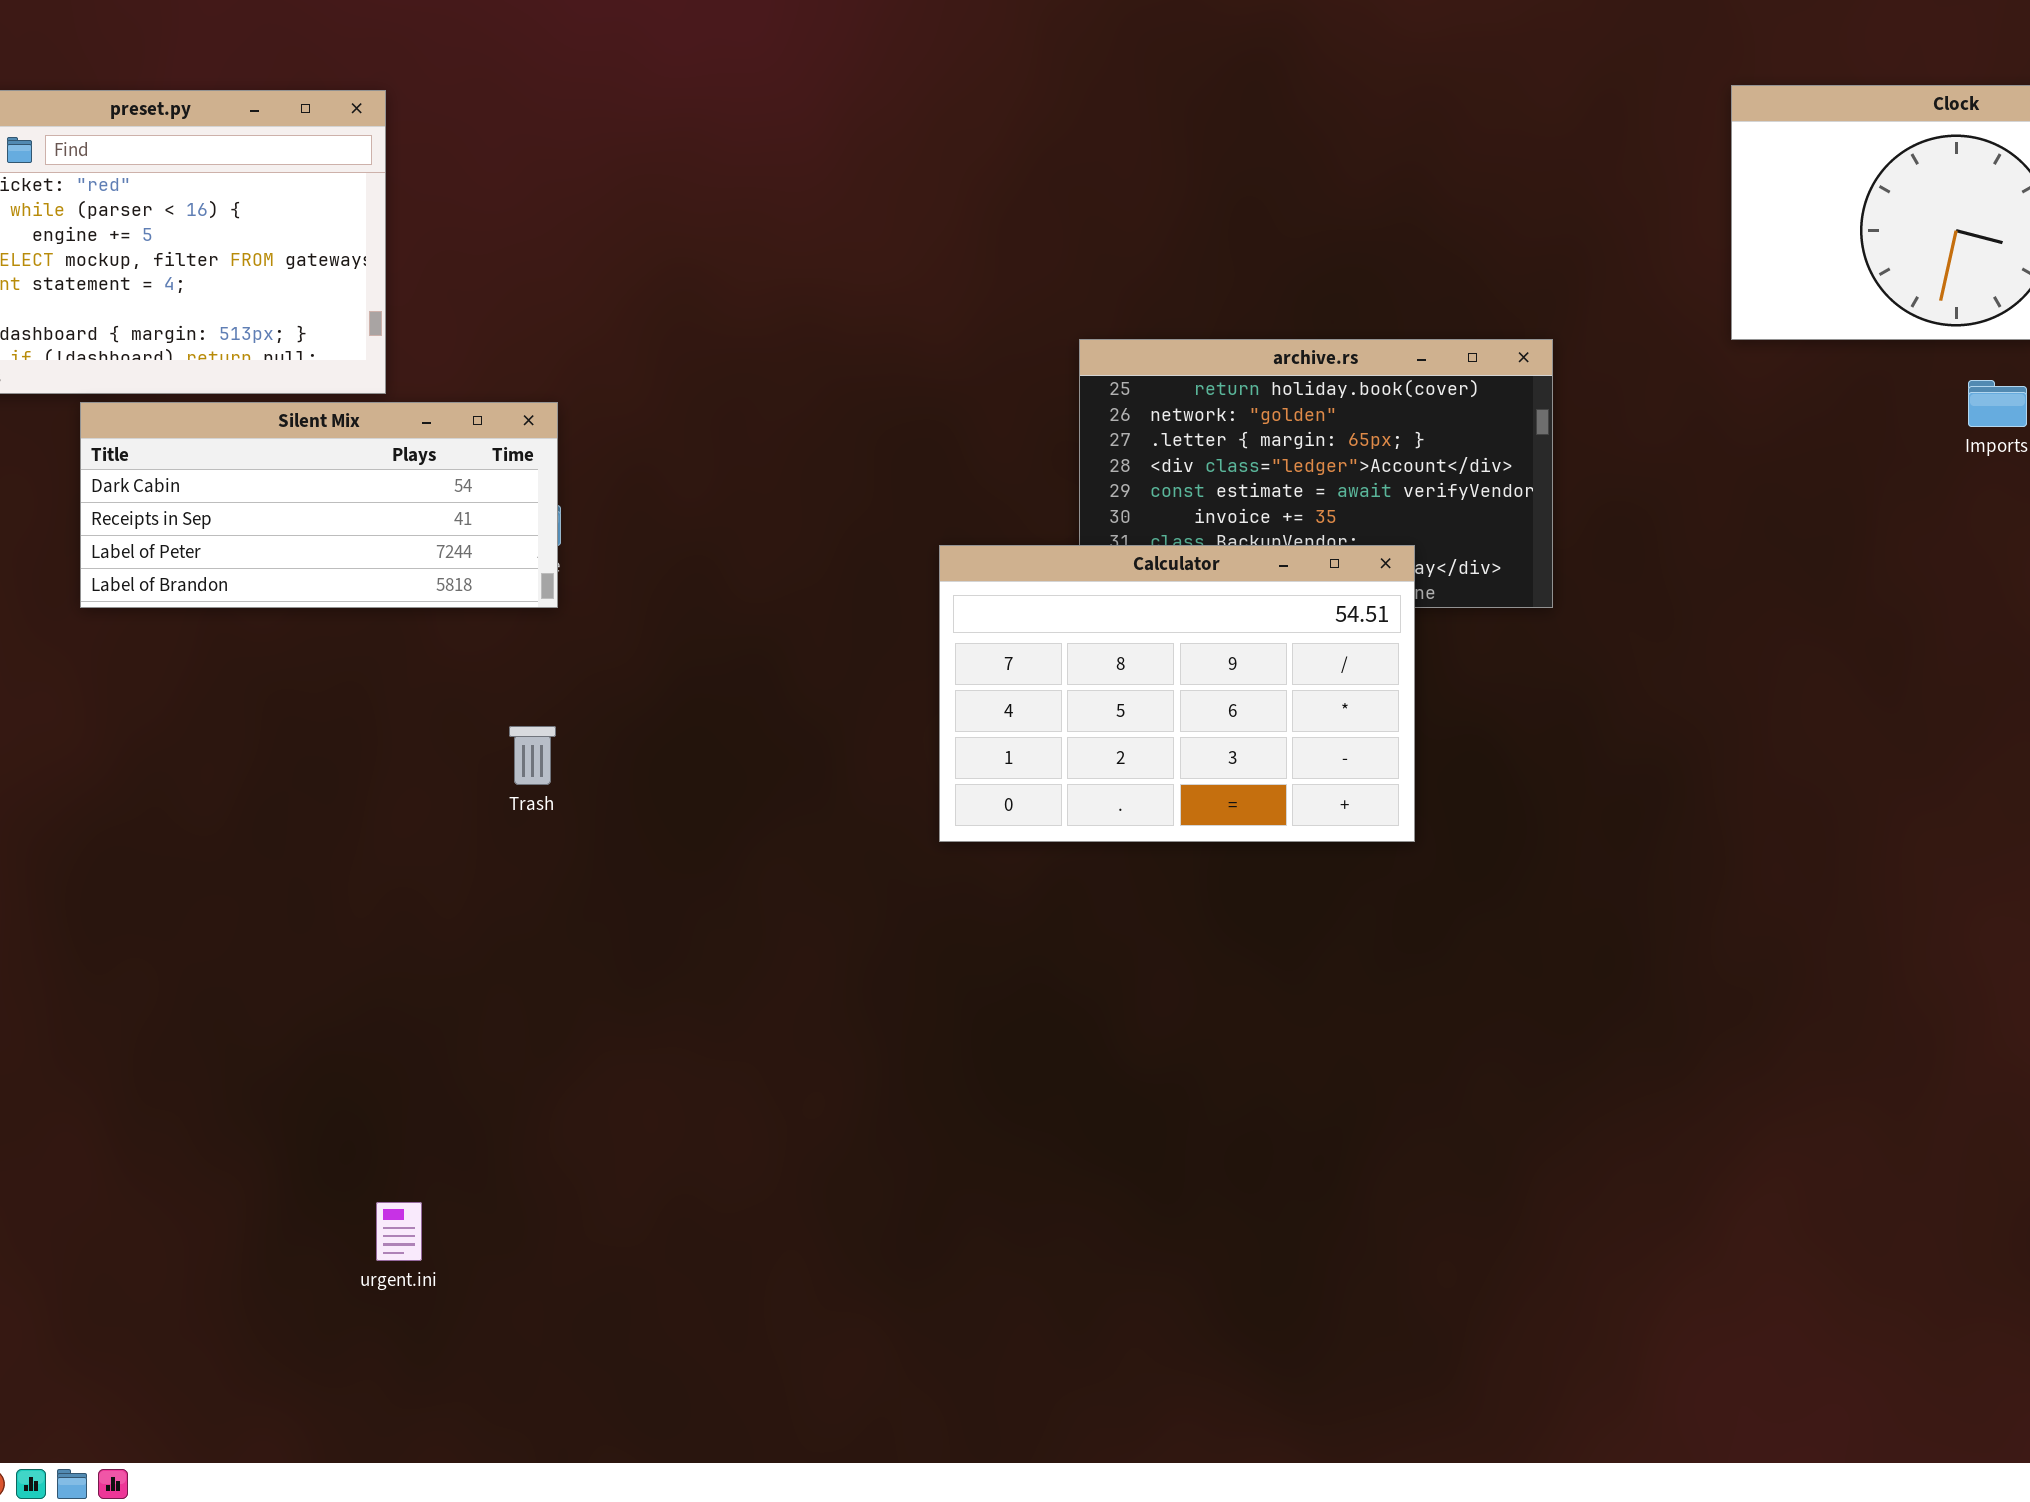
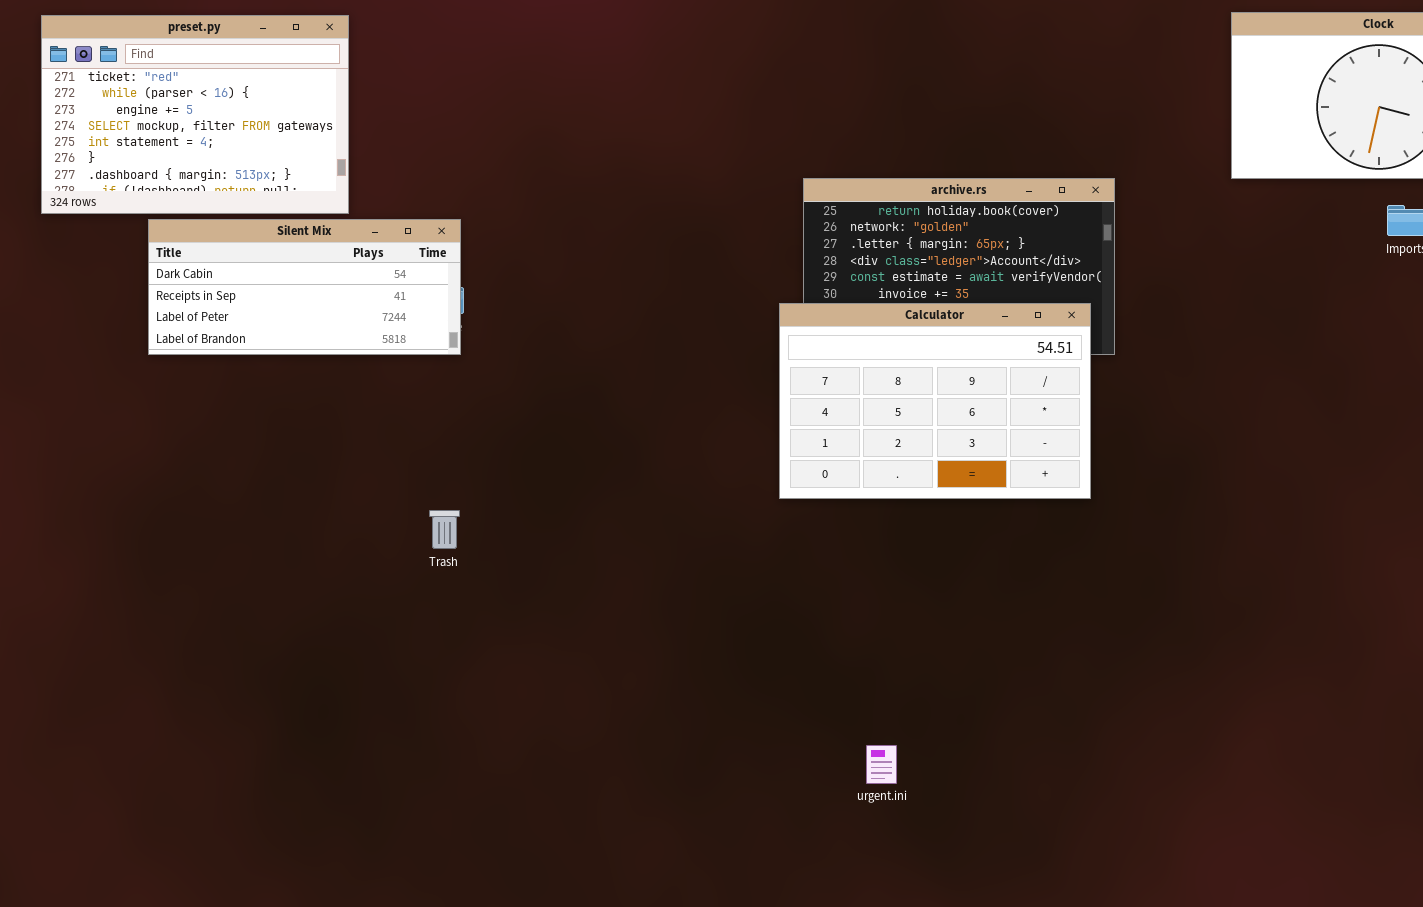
Calculator: [939,545,1415,842] -> [779,303,1091,499], moved
Trash: [509,726,556,785] -> [429,510,460,549], moved
urgent.ini: [376,1202,422,1261] -> [866,745,897,784], moved

